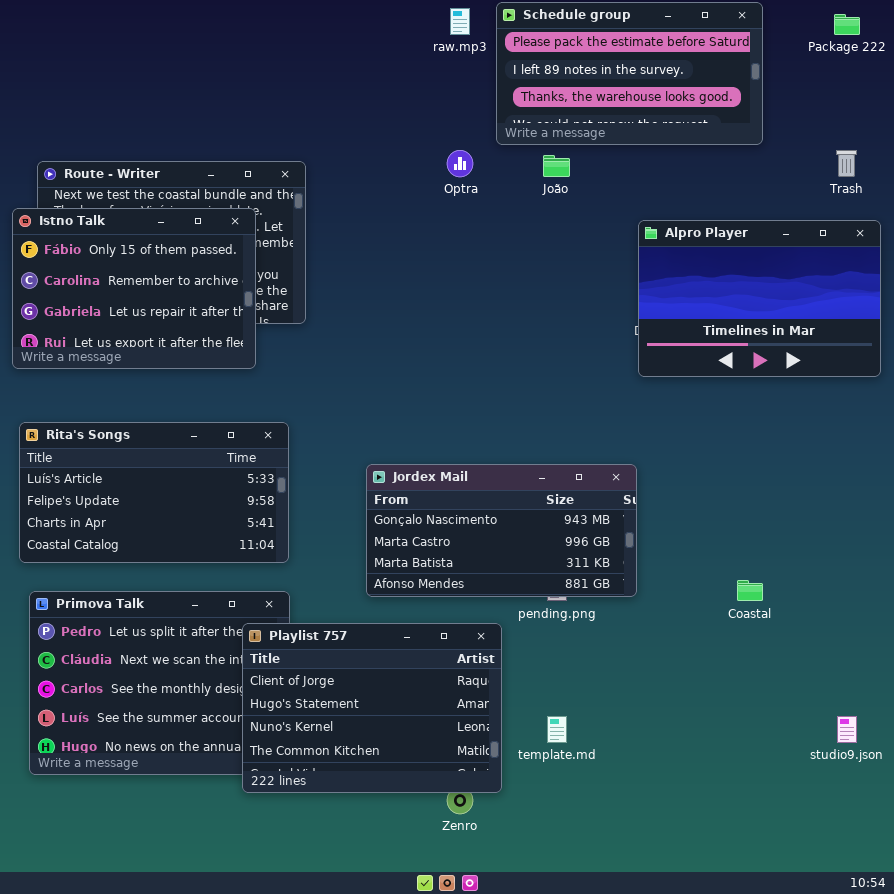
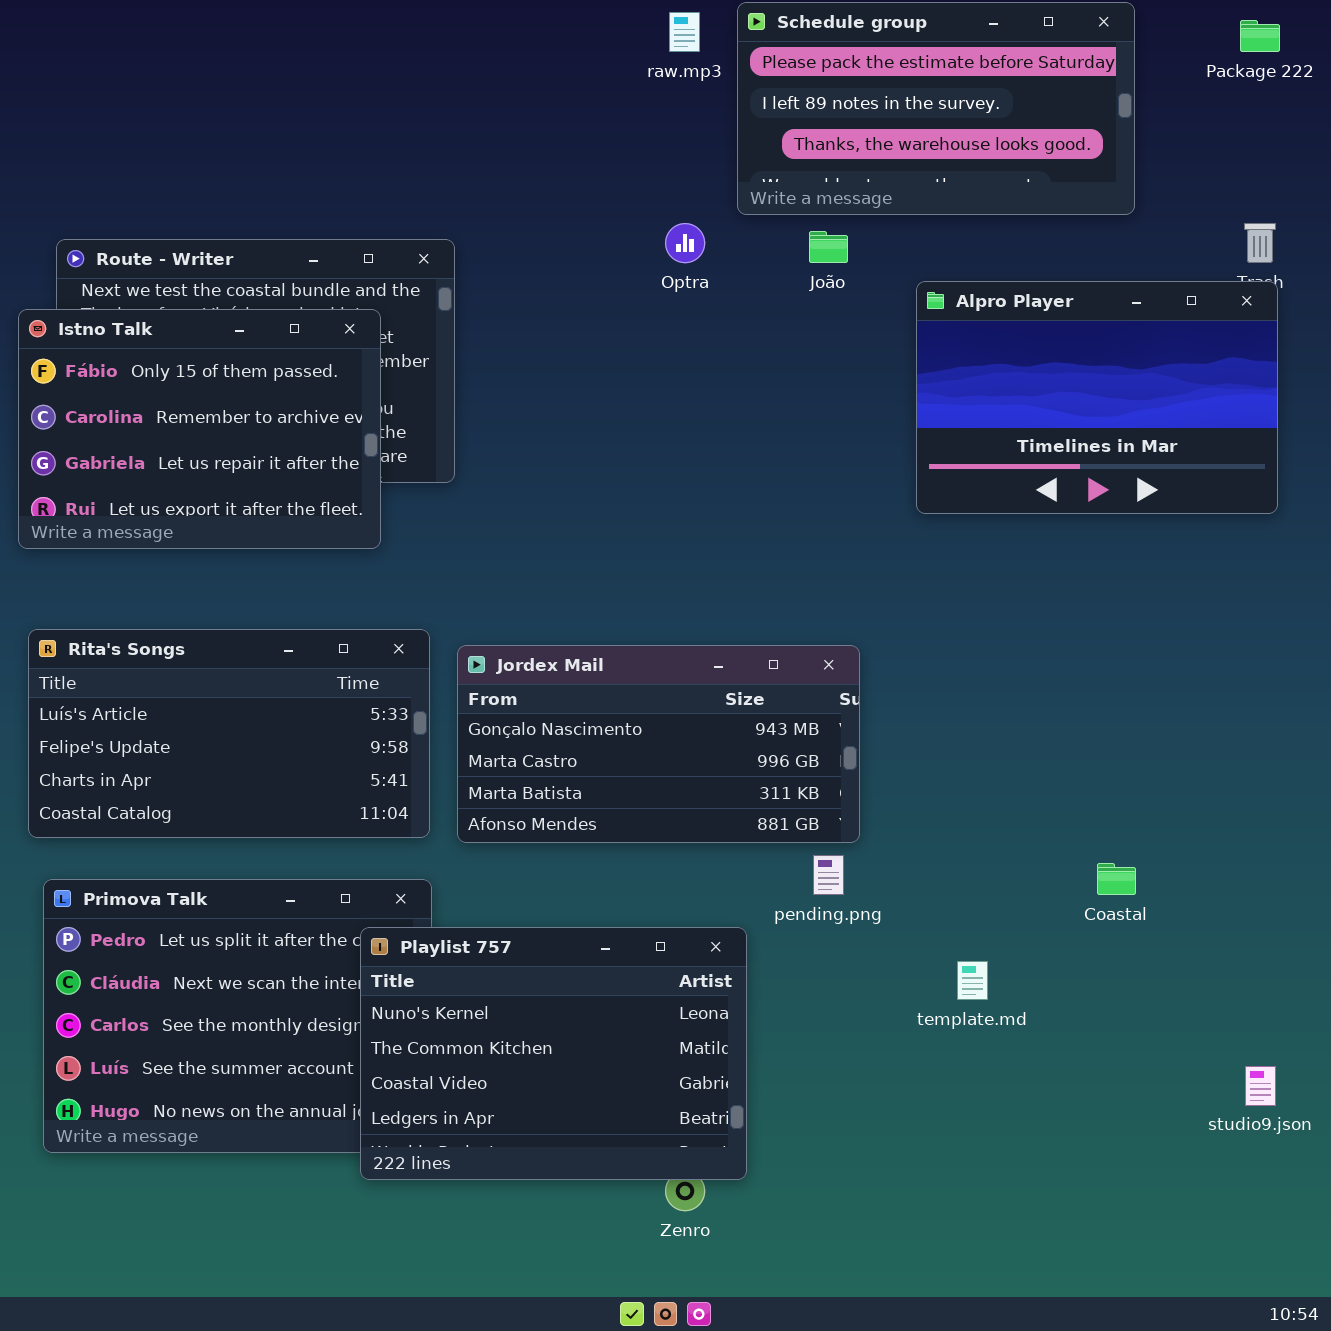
Alpro Player: [638,220,881,377] -> [916,281,1278,514], moved
Jordex Mail: [366,464,637,597] -> [457,645,860,843], moved
Playlist 757: [242,623,502,793] -> [360,927,747,1180], scrolled down 2 rows
template.md: [547,716,567,743] -> [957,961,988,1000], moved

